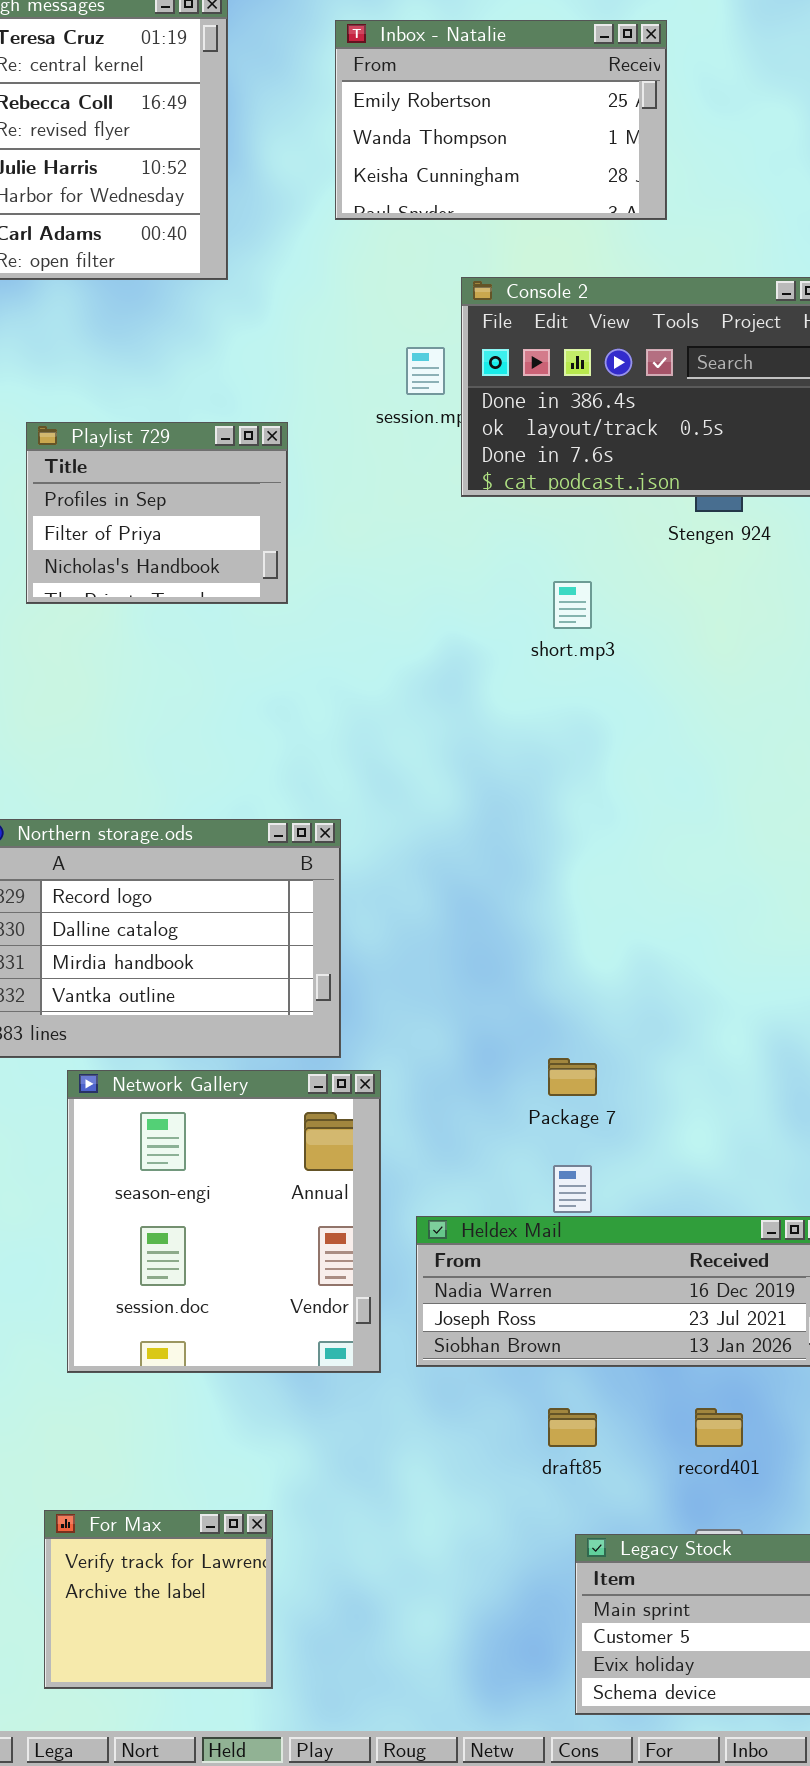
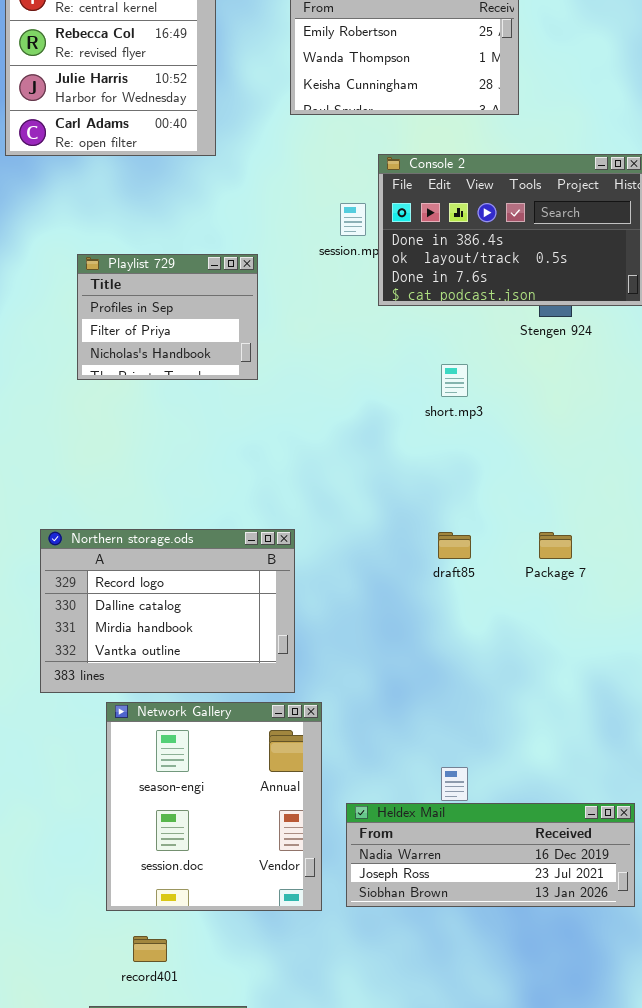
Package 7: [548,1058,597,1096] -> [539,532,572,559], moved
draft85: [548,1408,597,1447] -> [438,532,471,559], moved
record401: [695,1408,743,1447] -> [133,936,167,962], moved

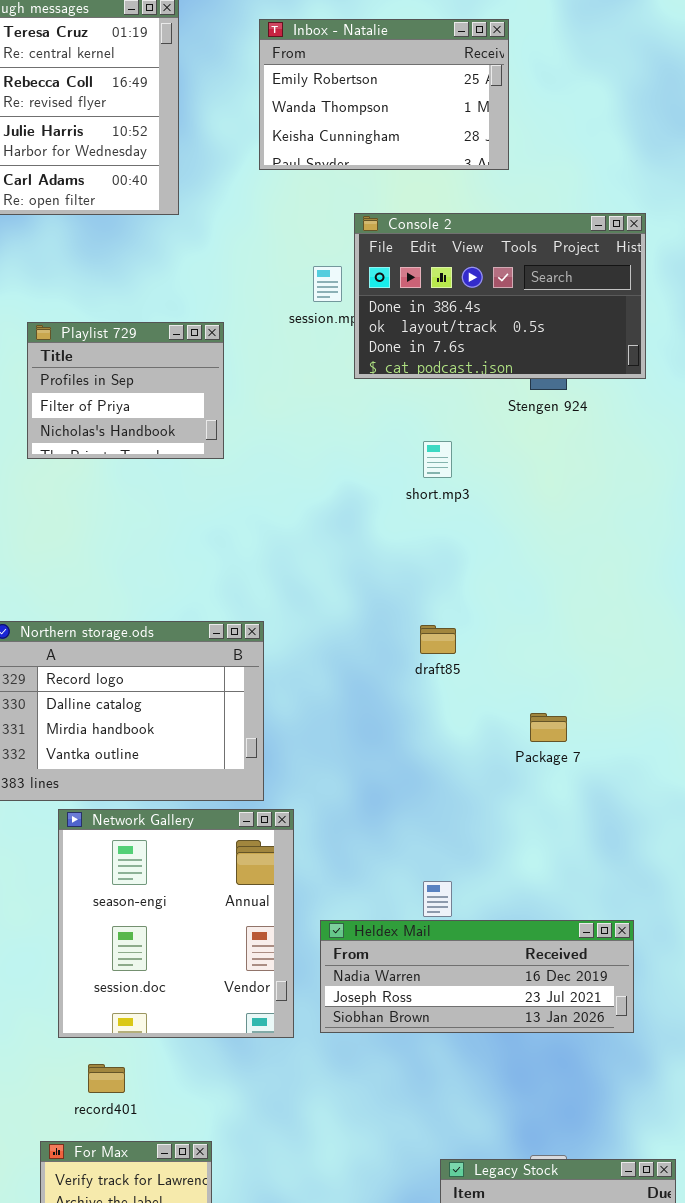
Package 7: [539,532,572,559] -> [530,713,567,742], moved

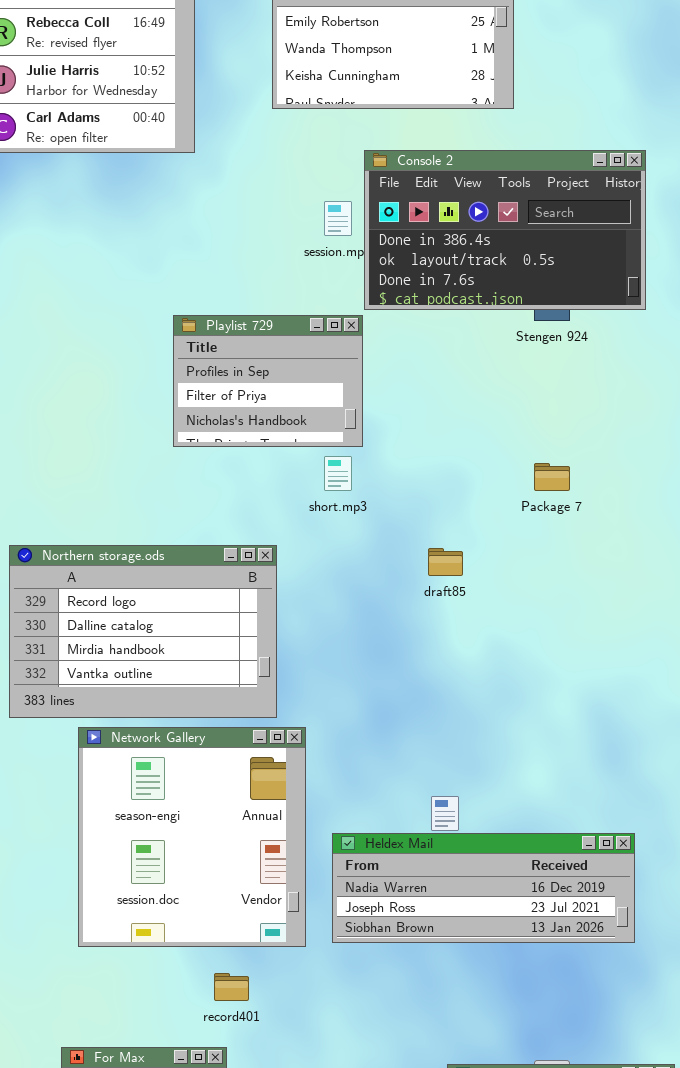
Playlist 729: [27,322,224,459] -> [173,315,363,447], moved
short.mp3: [423,441,452,478] -> [324,456,352,491], moved
Package 7: [530,713,567,742] -> [534,463,570,491], moved
record401: [88,1064,125,1093] -> [214,973,249,1001], moved

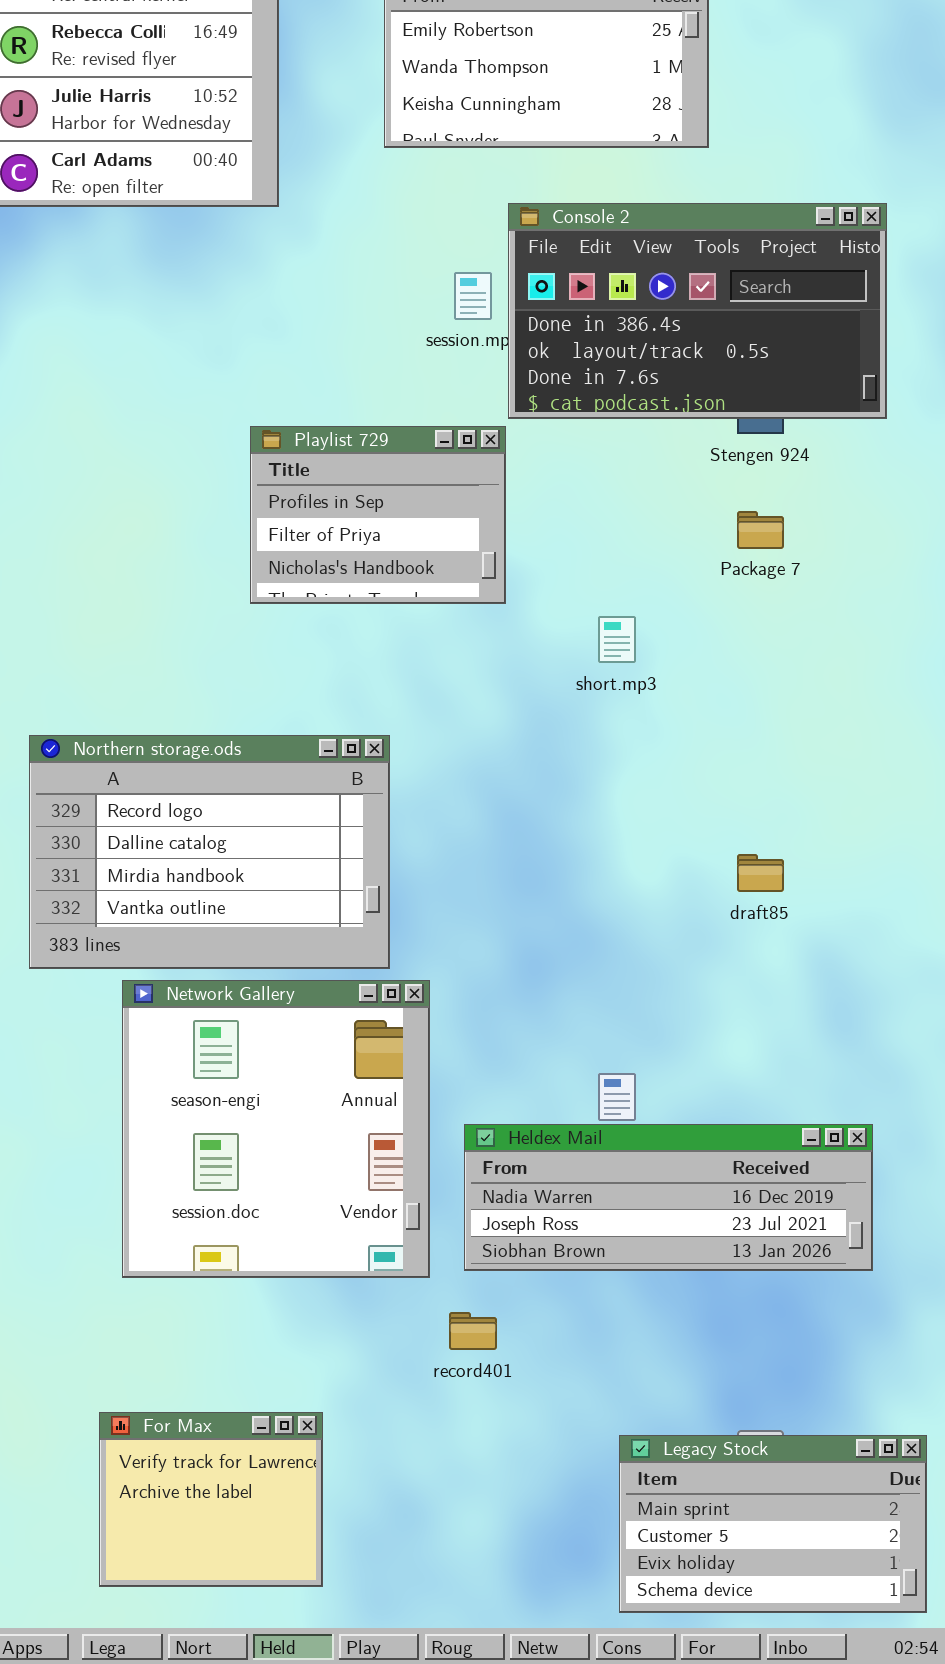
short.mp3: [324,456,352,491] -> [598,616,636,663], moved
Package 7: [534,463,570,491] -> [737,511,784,549], moved
draft85: [428,548,463,576] -> [737,854,784,892], moved
record401: [214,973,249,1001] -> [449,1312,497,1350], moved

